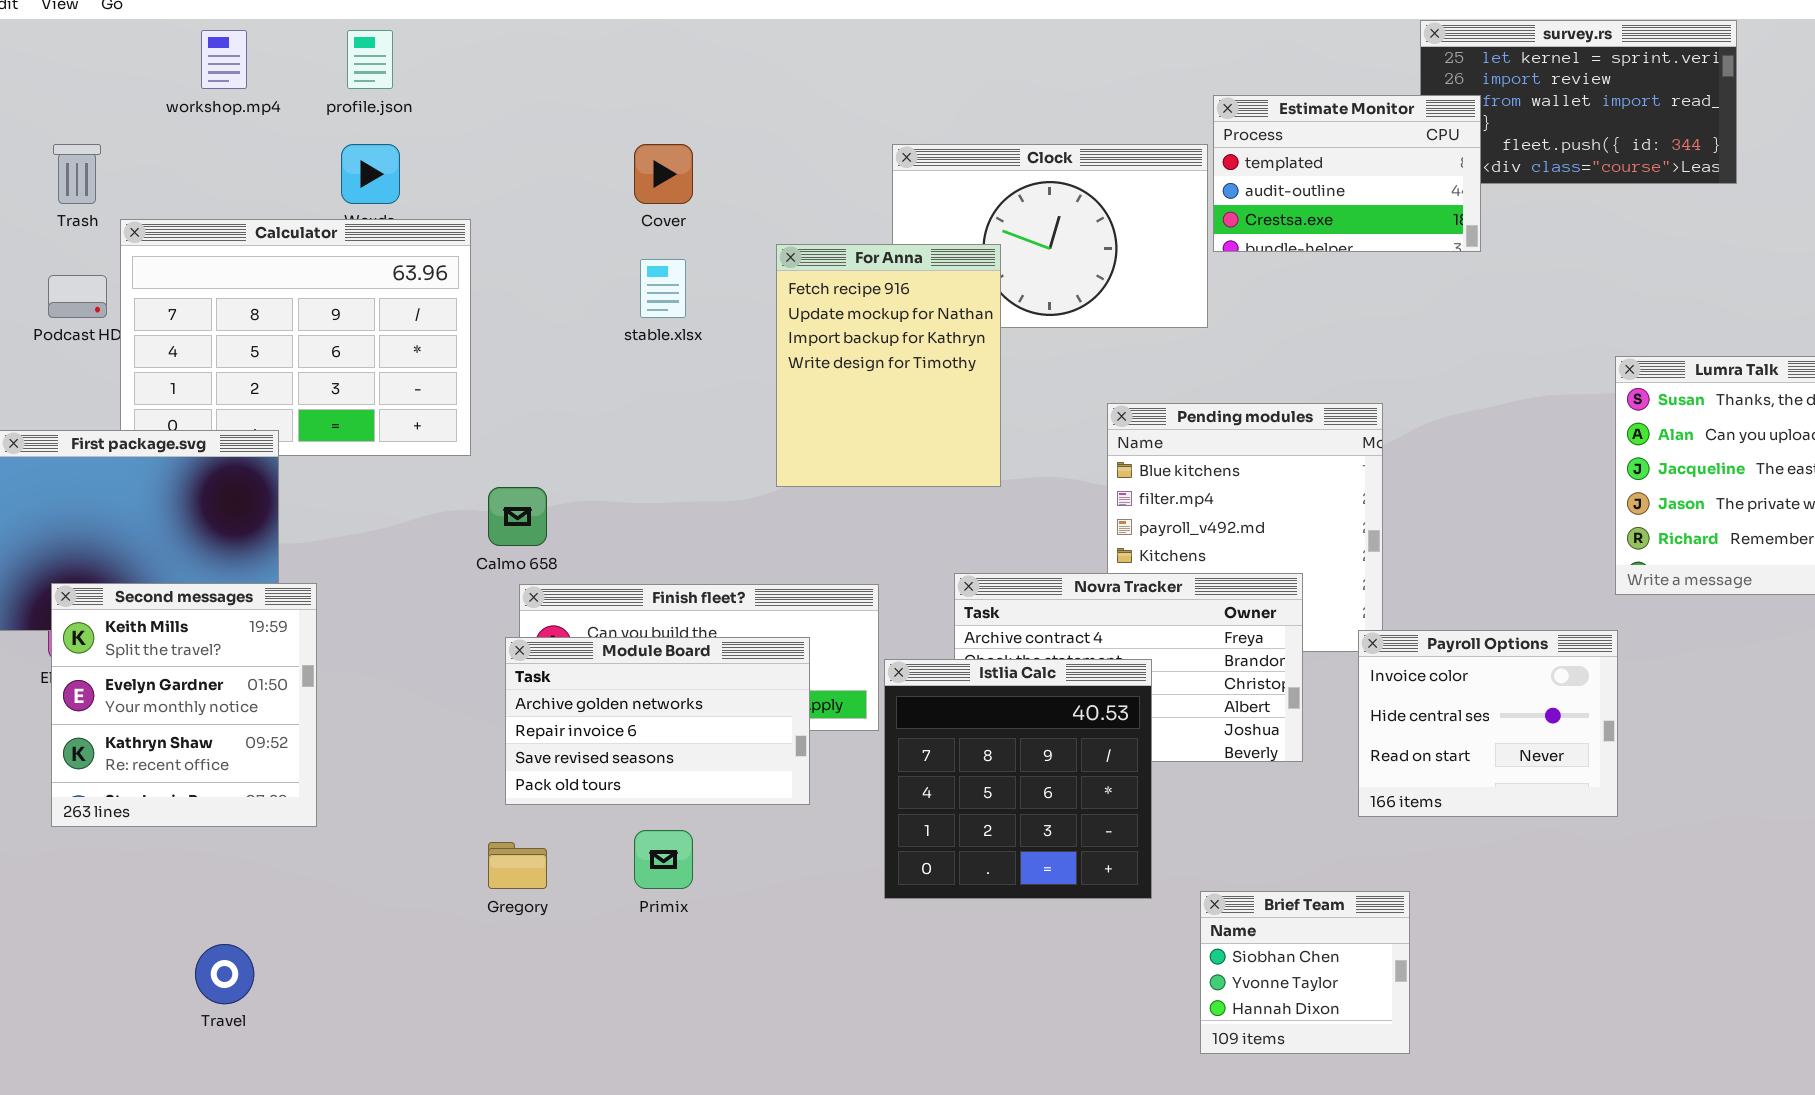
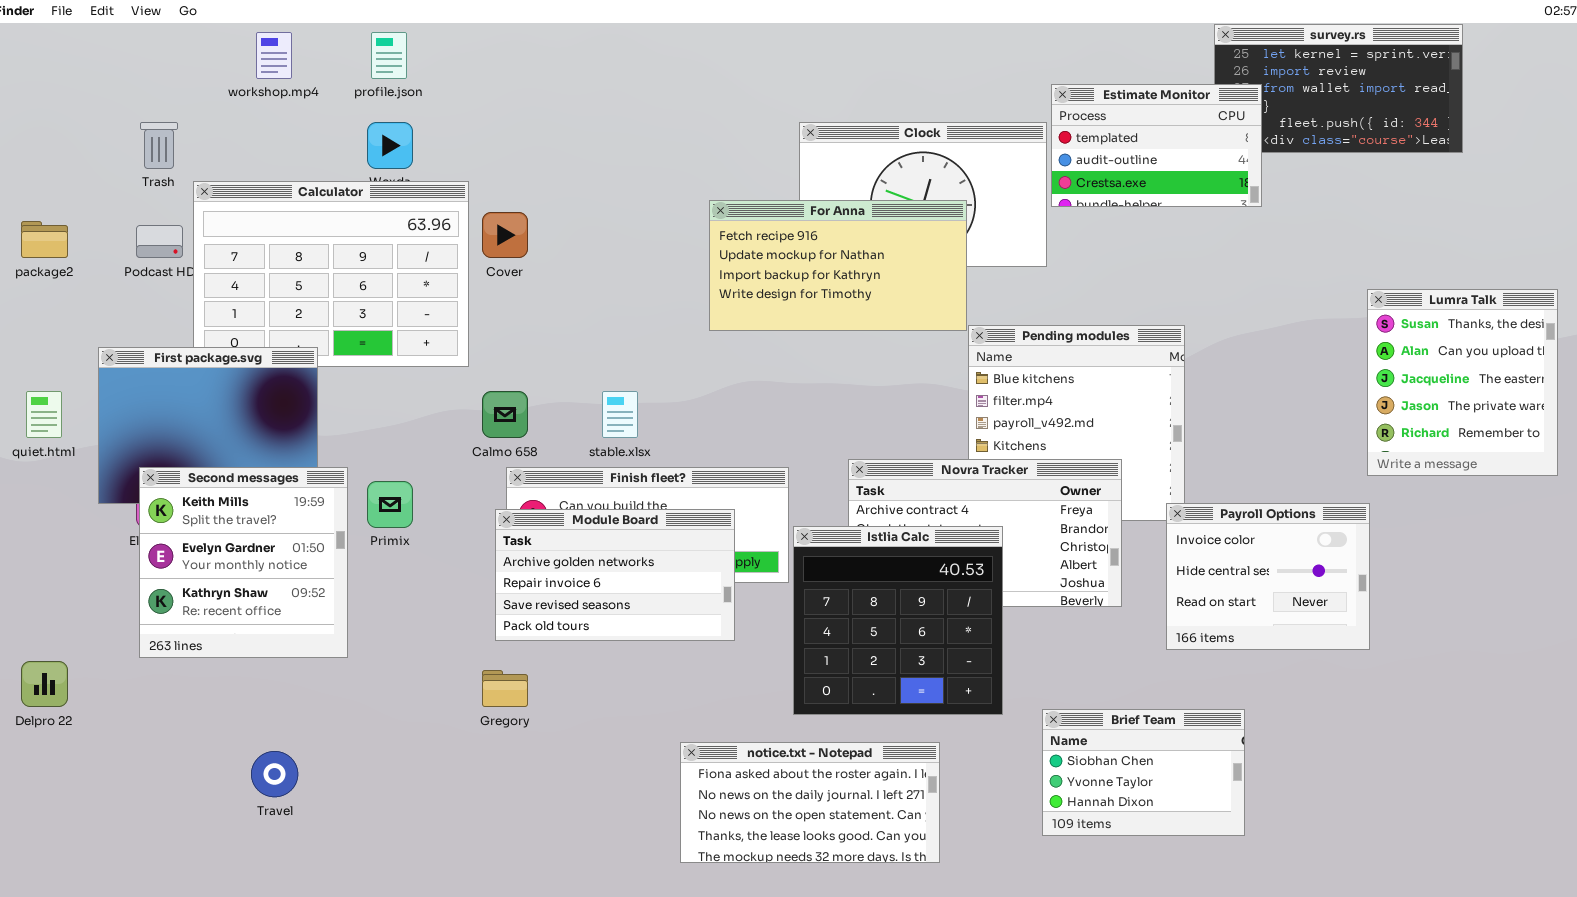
Cover: [634,144,693,204] -> [482,212,528,258], moved
For Anna: [776,244,1001,487] -> [709,200,967,331], resized
stable.xlsx: [640,259,686,318] -> [602,391,638,438], moved
Primix: [634,830,693,889] -> [367,481,413,528], moved
Brief Team: [1200,891,1410,1054] -> [1042,709,1245,836], resized
notice.txt - Notepad: none -> [680,742,940,863], opened

